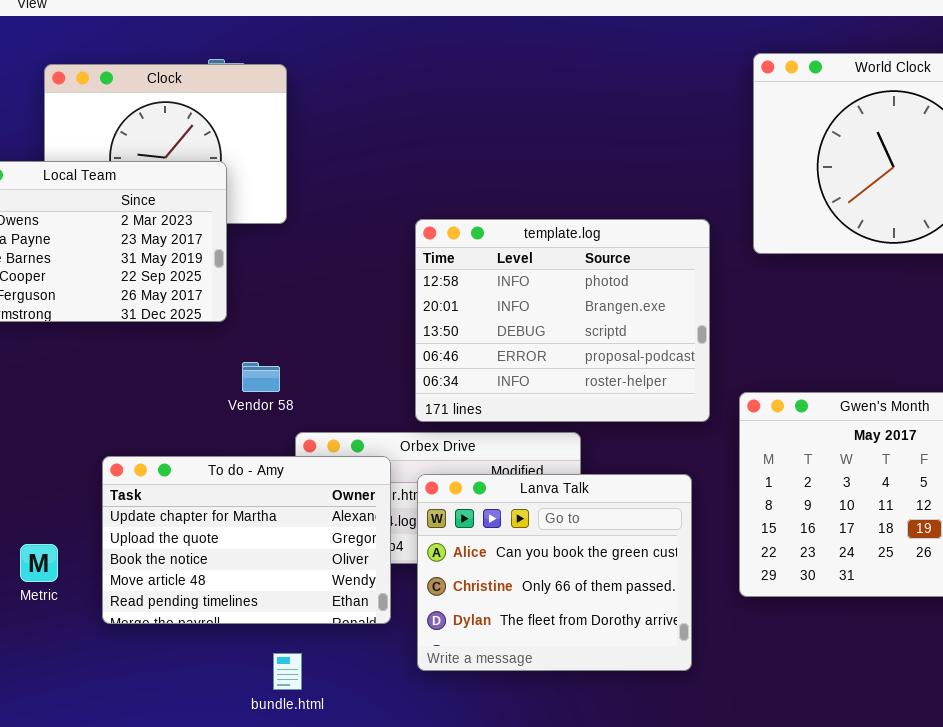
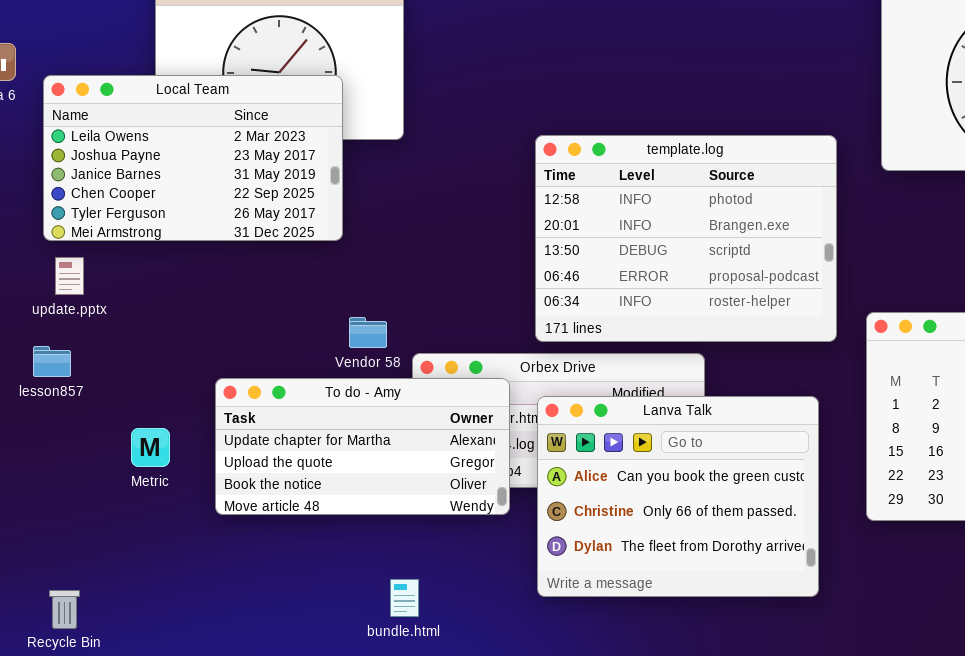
Vendor 58: [242,362,280,392] -> [349,317,387,348], moved
To do - Amy: [102,456,391,624] -> [215,378,510,515], resized
Metric: [20,544,58,582] -> [131,428,170,467], moved

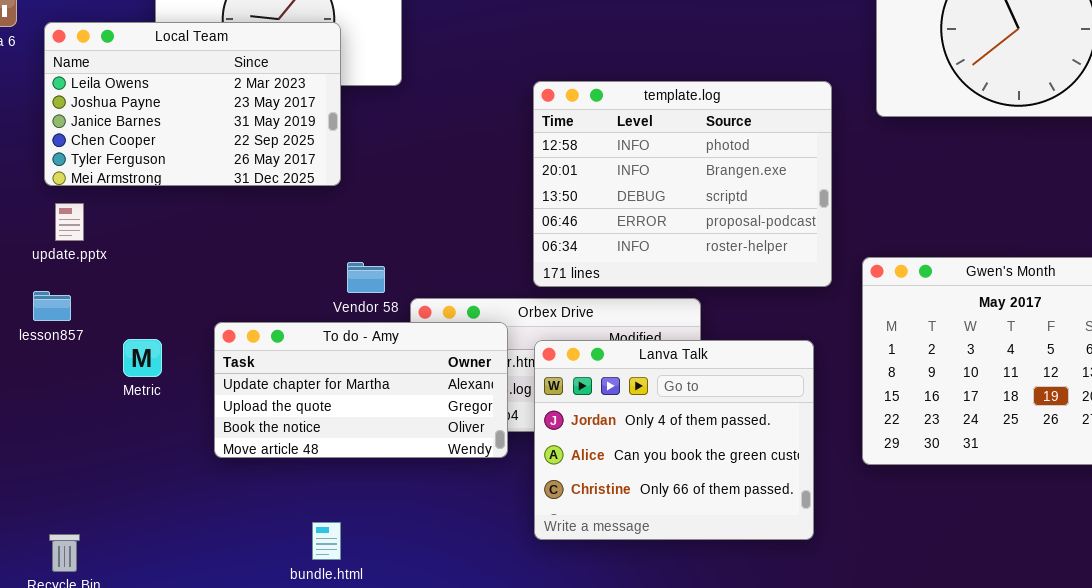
Lanva Talk: [537,396,819,597] -> [534,340,814,540], scrolled up 1 row
Metric: [131,428,170,467] -> [123,339,162,377], moved
bundle.html: [390,579,419,617] -> [312,522,341,560], moved

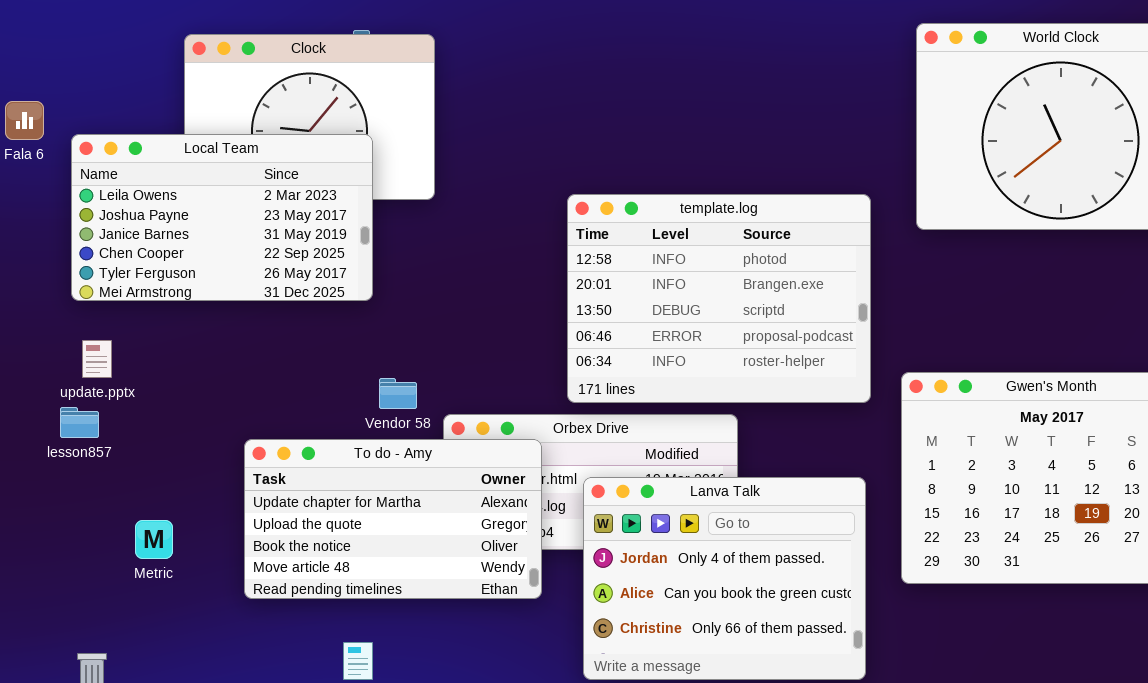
update.pptx: [55,203,84,241] -> [82,340,112,378], moved
To do - Amy: [214,322,508,458] -> [244,439,542,599], resized
Metric: [123,339,162,377] -> [135,520,173,559], moved
Lanva Talk: [534,340,814,540] -> [583,477,866,680], moved

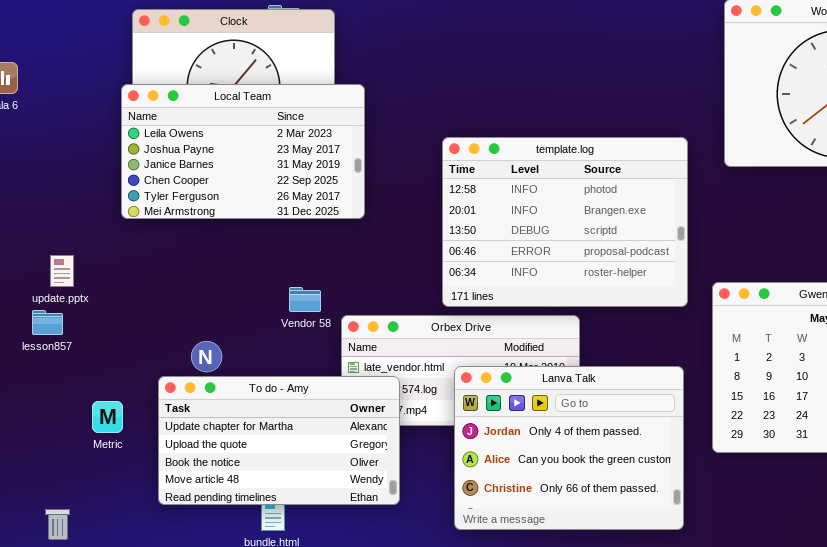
Local Team: [71,134,373,301] -> [121,84,365,219], moved
To do - Amy: [244,439,542,599] -> [158,376,400,505], moved

